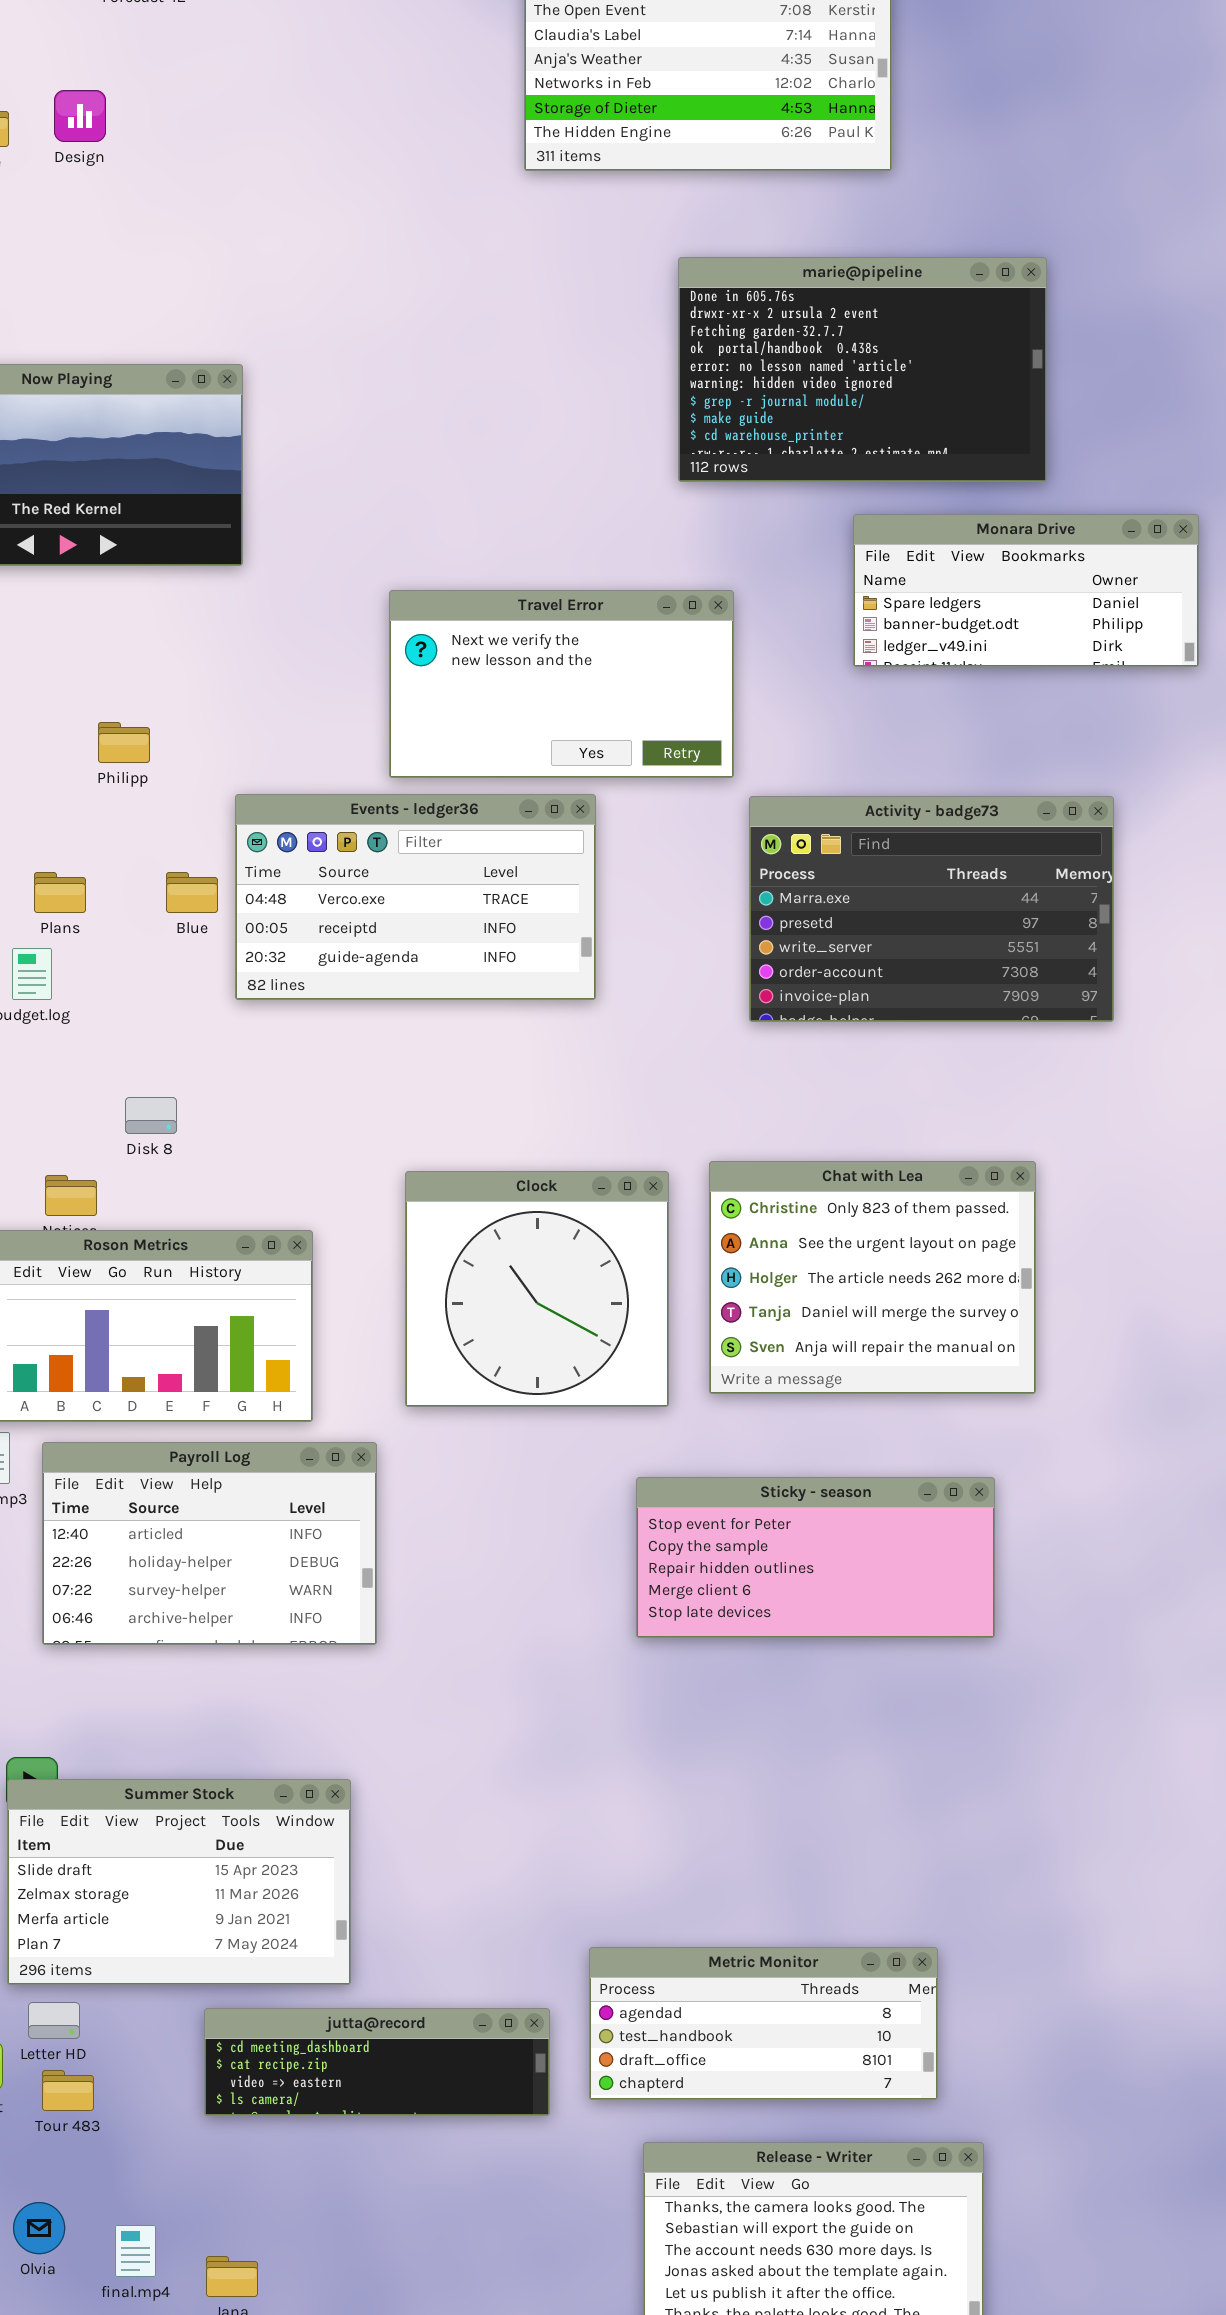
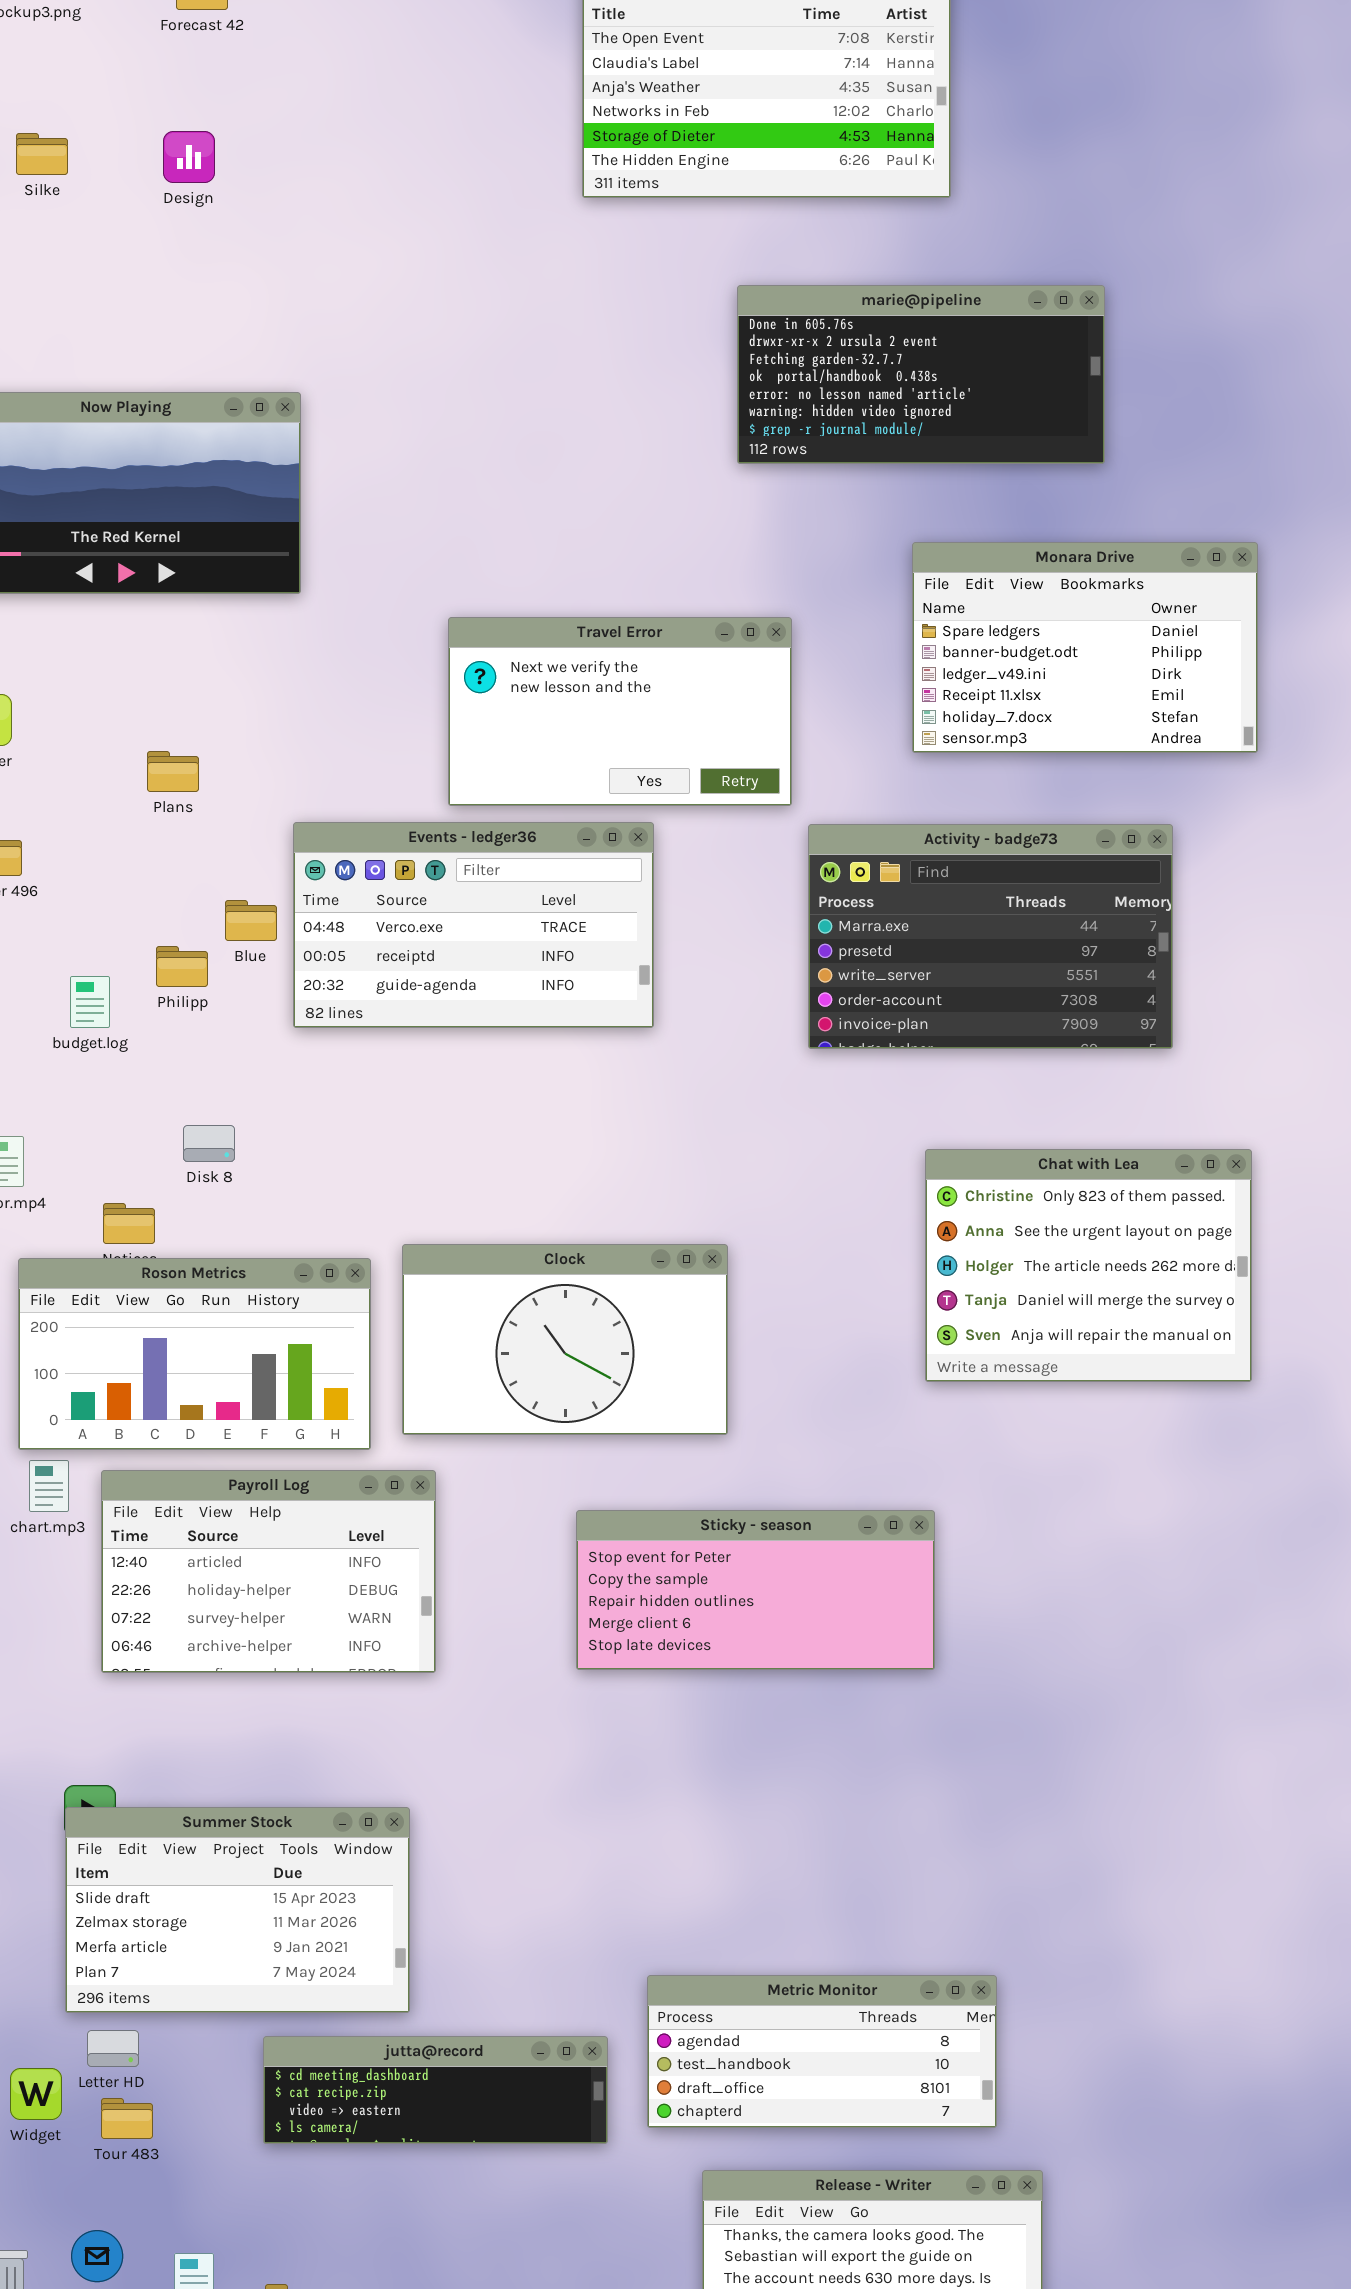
Design: [54,90,106,142] -> [163,131,215,183], moved
marie@pipeline: [678,257,1047,482] -> [737,285,1105,464], resized
Monara Drive: [853,514,1199,667] -> [912,542,1258,753], resized
Philipp: [98,722,150,763] -> [156,946,208,987], moved
Plans: [34,872,86,913] -> [147,751,199,792], moved
Chat with Lea: [709,1161,1036,1394] -> [925,1149,1252,1382], moved
Clock: [405,1171,669,1407] -> [402,1244,728,1435], resized
Sticky - season: [636,1477,995,1638] -> [576,1510,935,1670], moved

